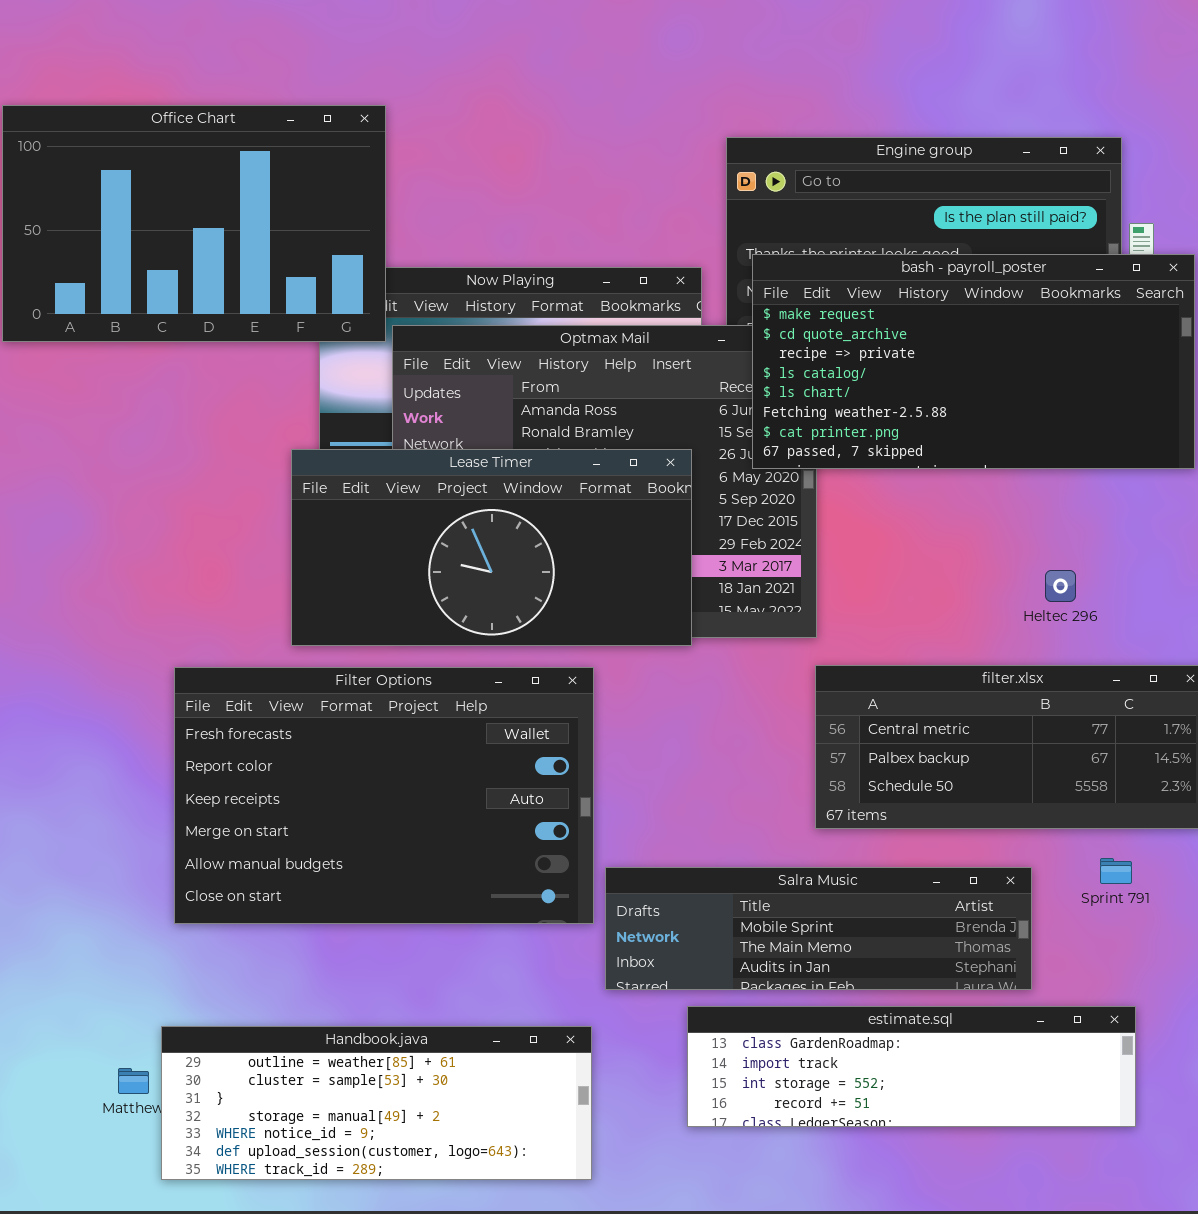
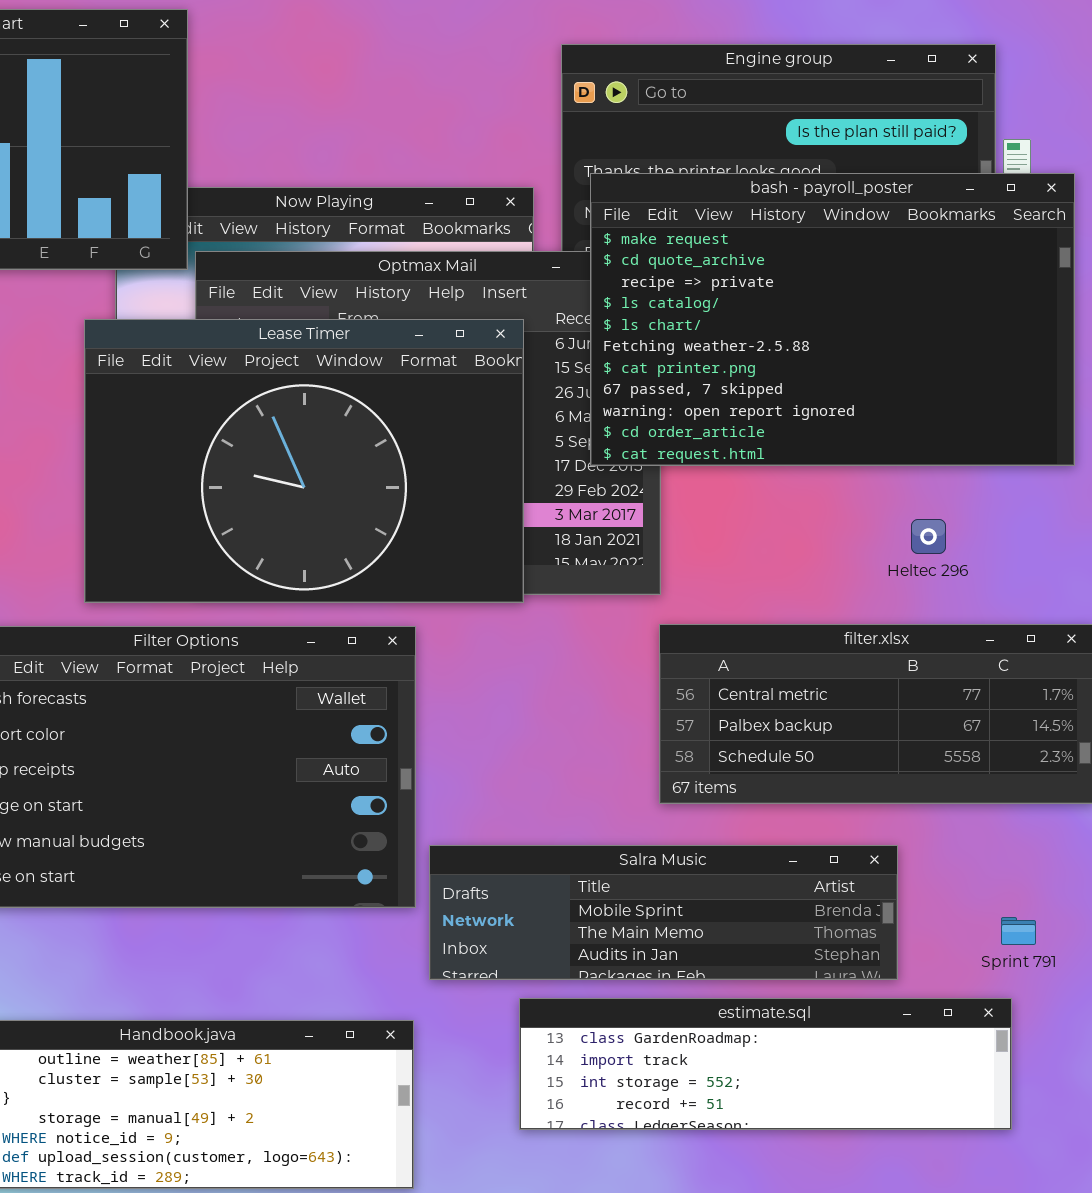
bash - payroll_poster: [752,254,1195,469] -> [590,173,1075,466], resized
Lease Timer: [291,449,692,646] -> [84,319,524,603], resized
Sprint 791: [1100,858,1132,884] -> [1001,917,1036,945], moved

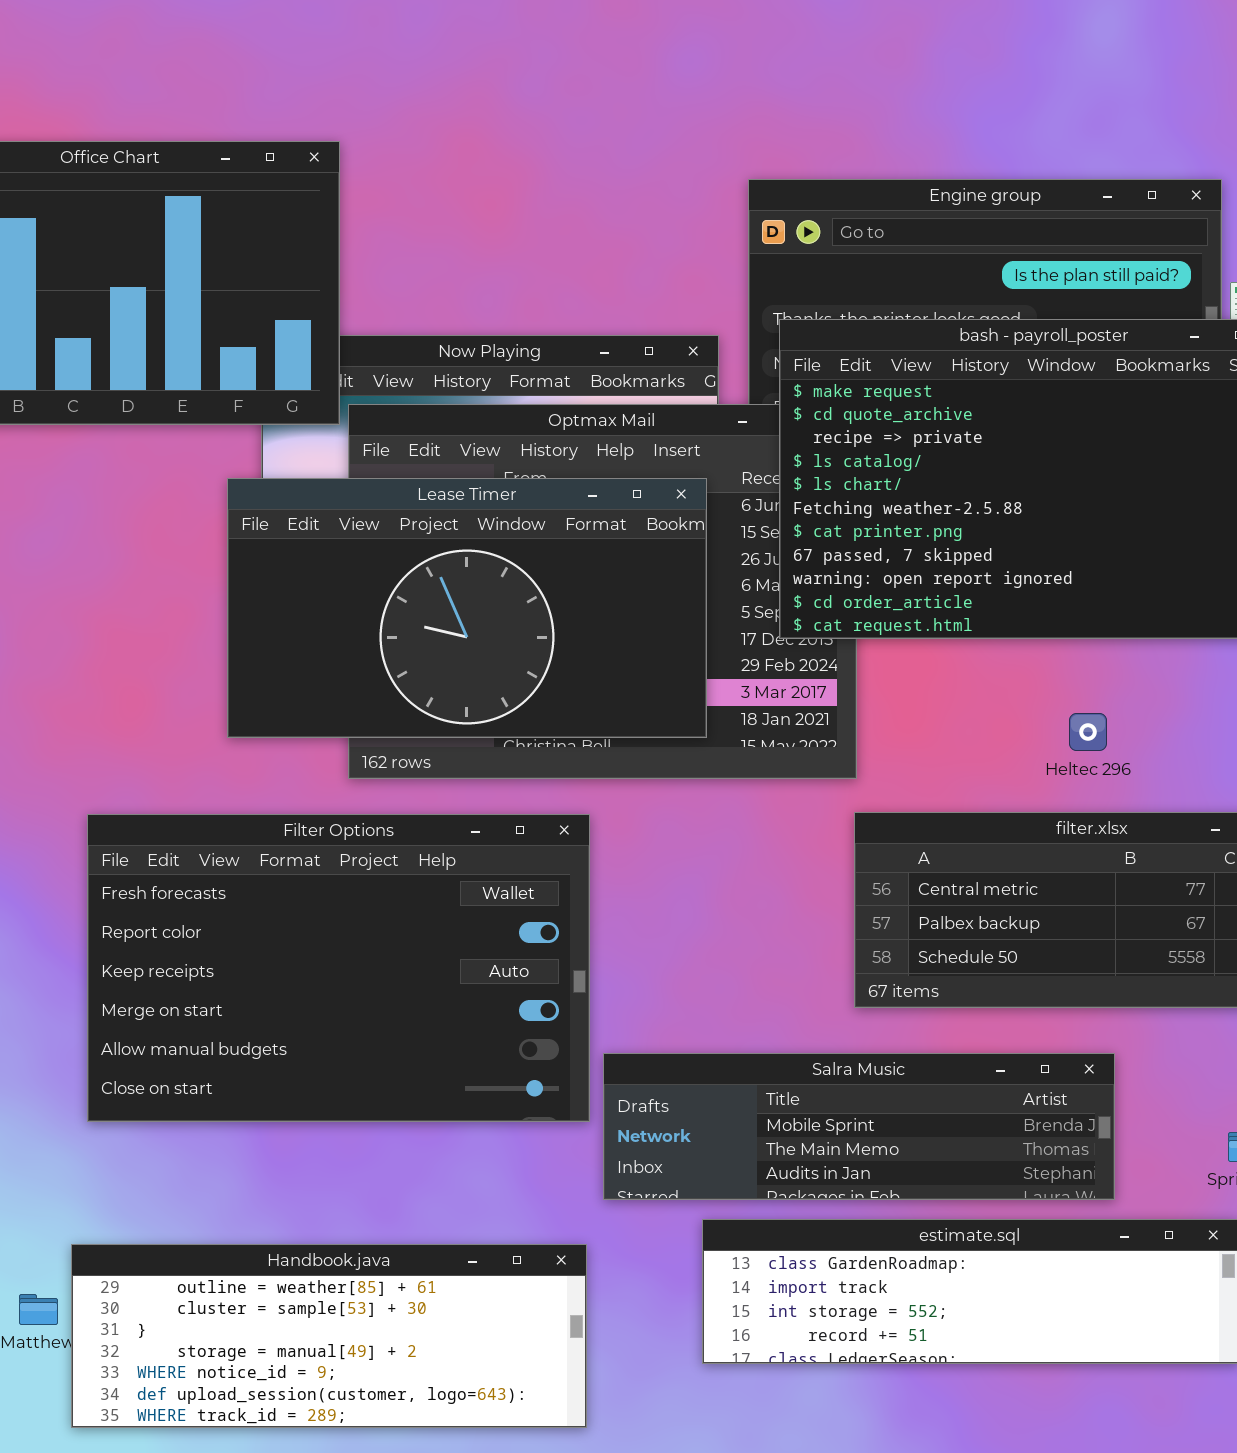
Lease Timer: [84,319,524,603] -> [227,478,707,738], resized
Heltec 296: [911,519,946,554] -> [1069,713,1107,751], moved

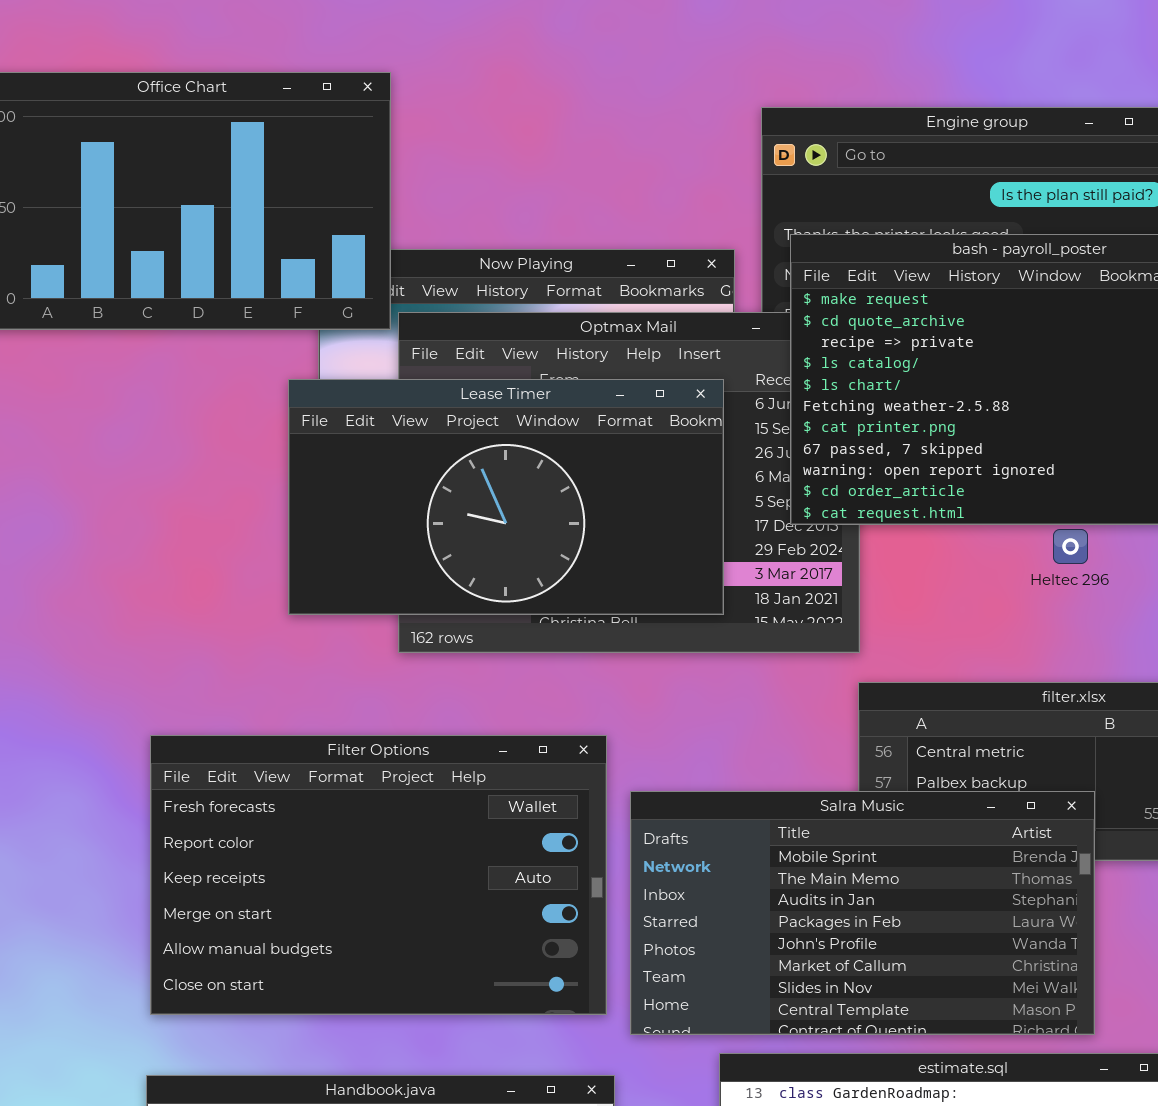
Heltec 296: [1069,713,1107,751] -> [1053,529,1088,564], moved
Filter Options: [87,814,590,1122] -> [150,735,607,1015], moved
Salra Music: [603,1053,1115,1200] -> [630,791,1095,1035], resized

